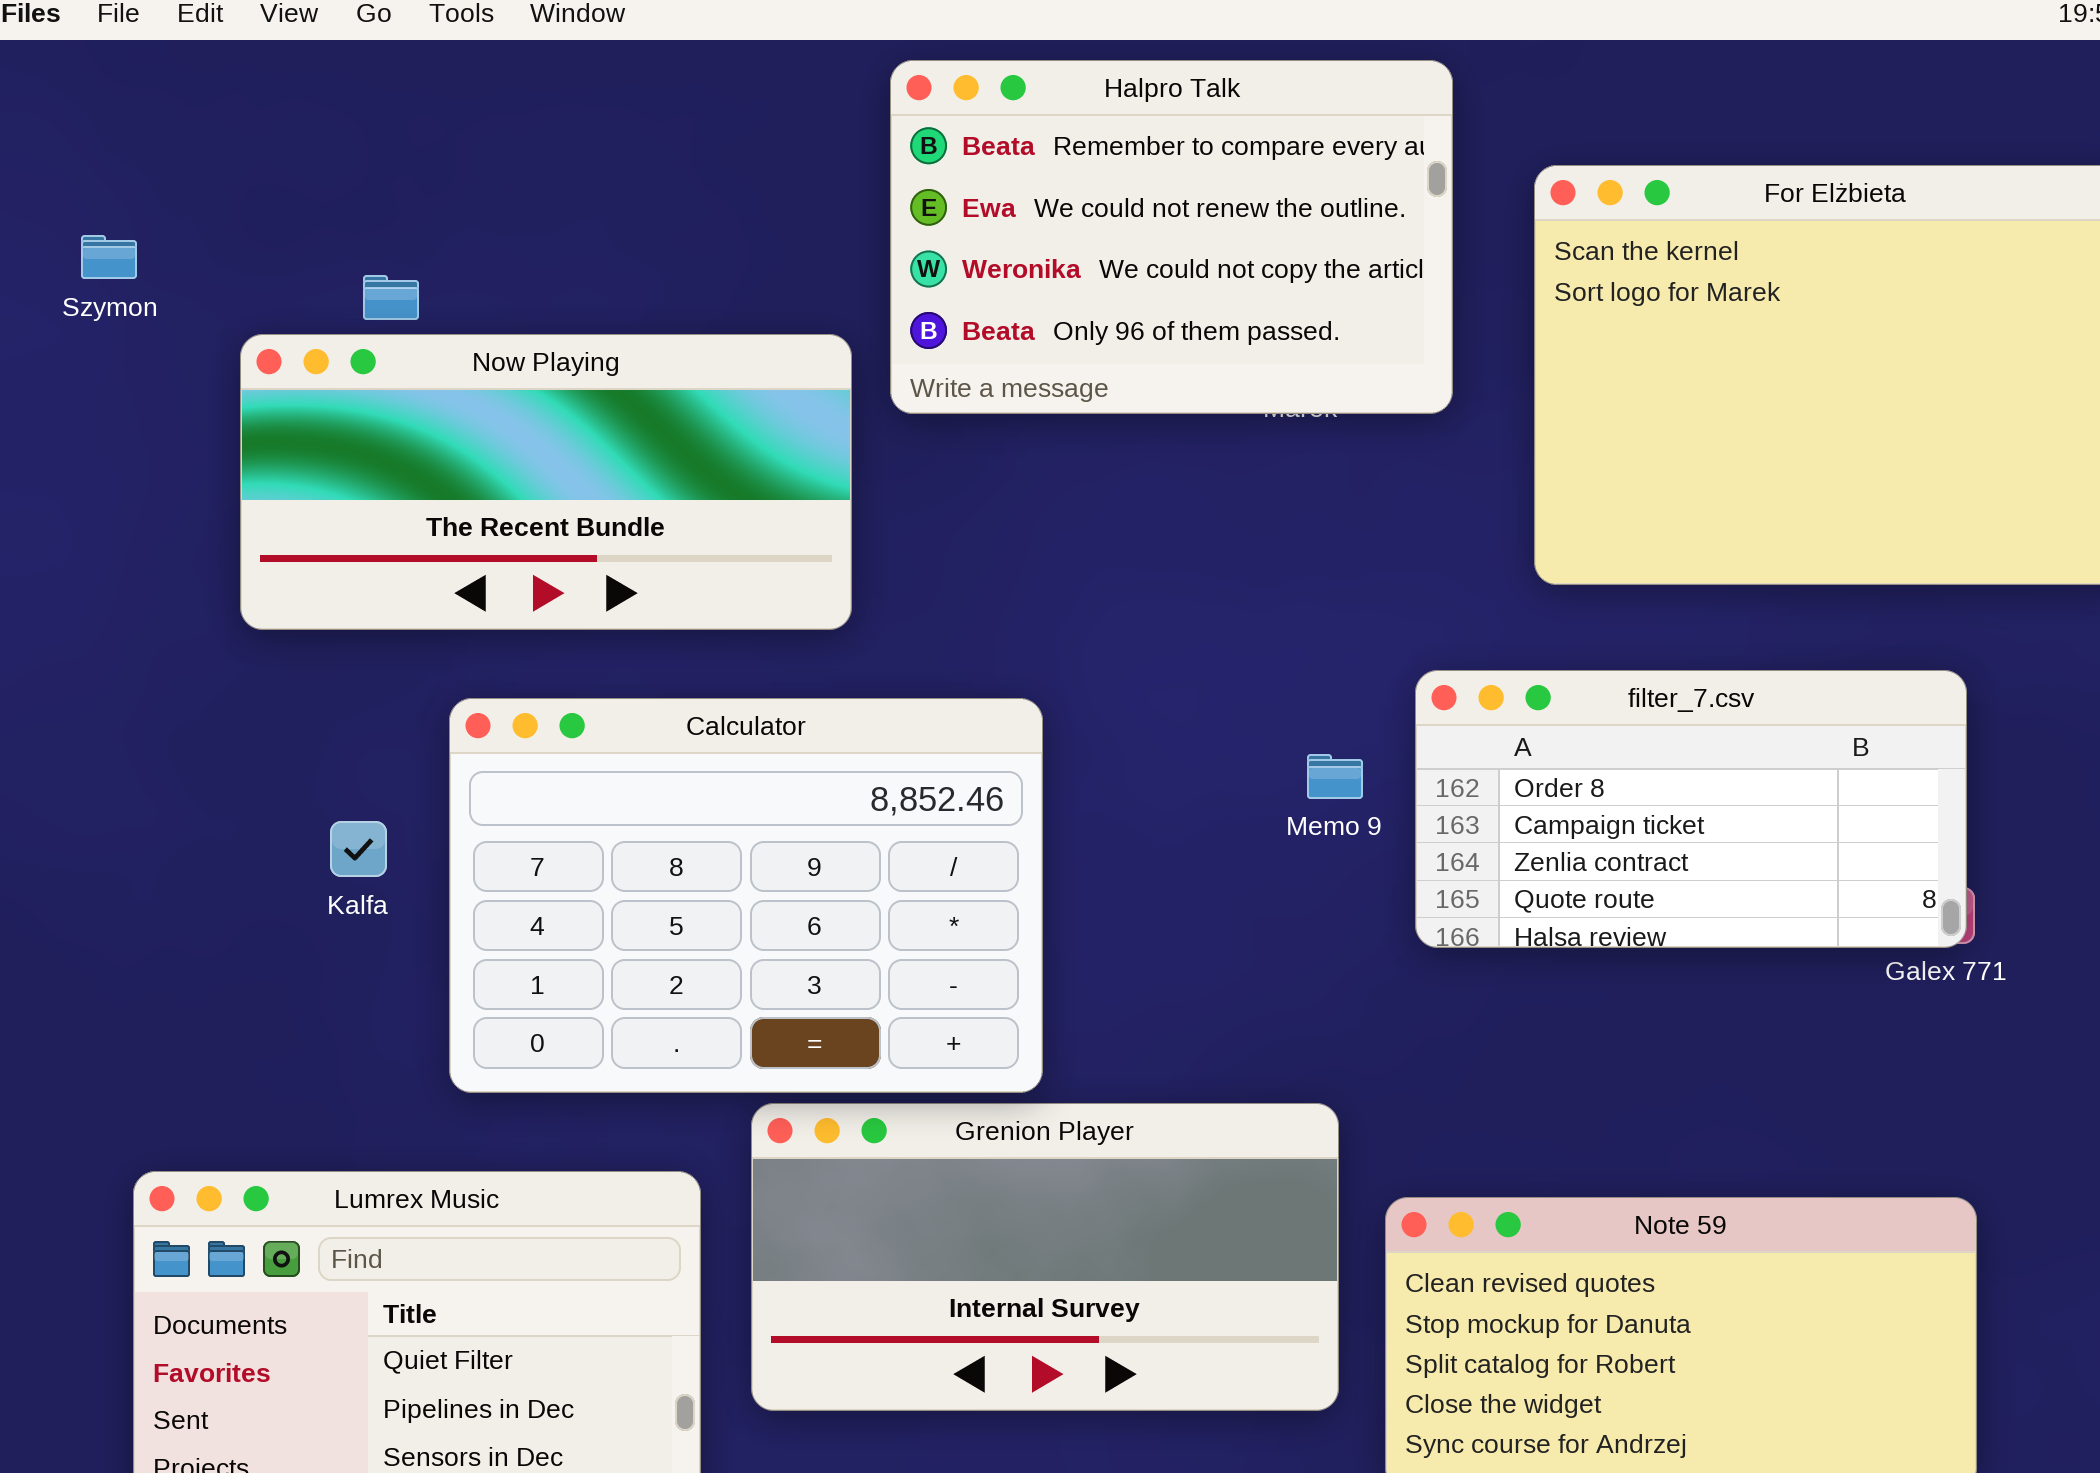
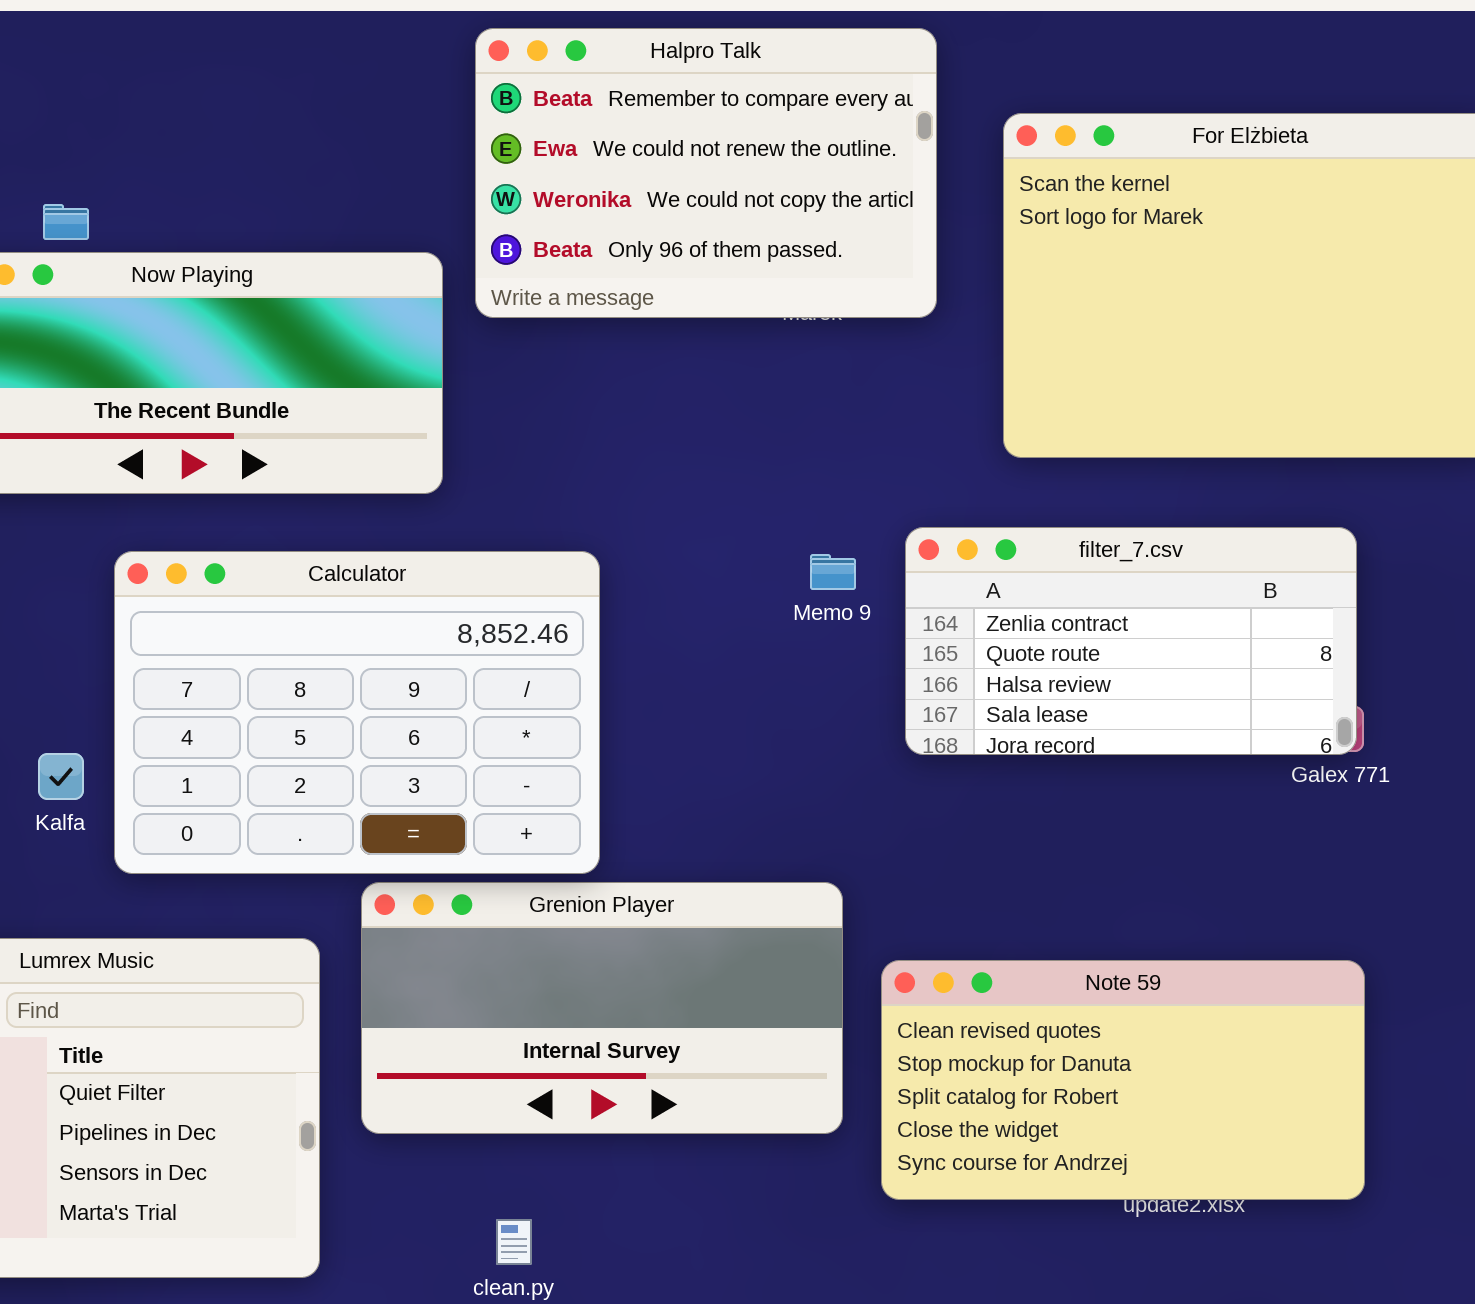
filter_7.csv: [1415,670,1967,948] -> [905,527,1357,755], scrolled down 2 rows
Memo 9: [1307,754,1363,799] -> [810,554,856,590], moved
Kalfa: [330,821,387,877] -> [38,753,84,800], moved

